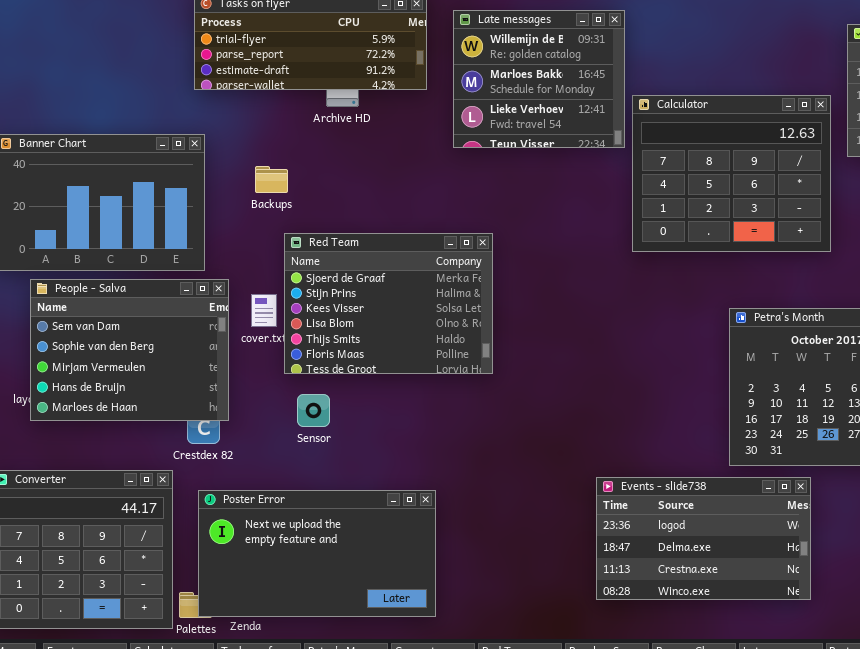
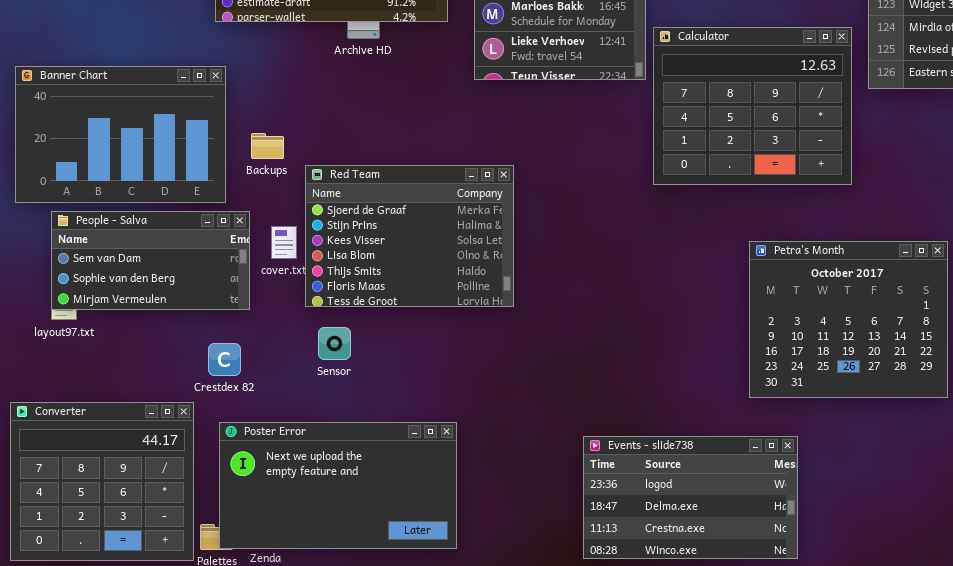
Backups: [255,166,288,193] -> [251,133,284,159], moved
People - Salva: [30,279,229,421] -> [51,211,250,310], resized
Events - slide738: [596,477,811,600] -> [583,436,798,559], moved

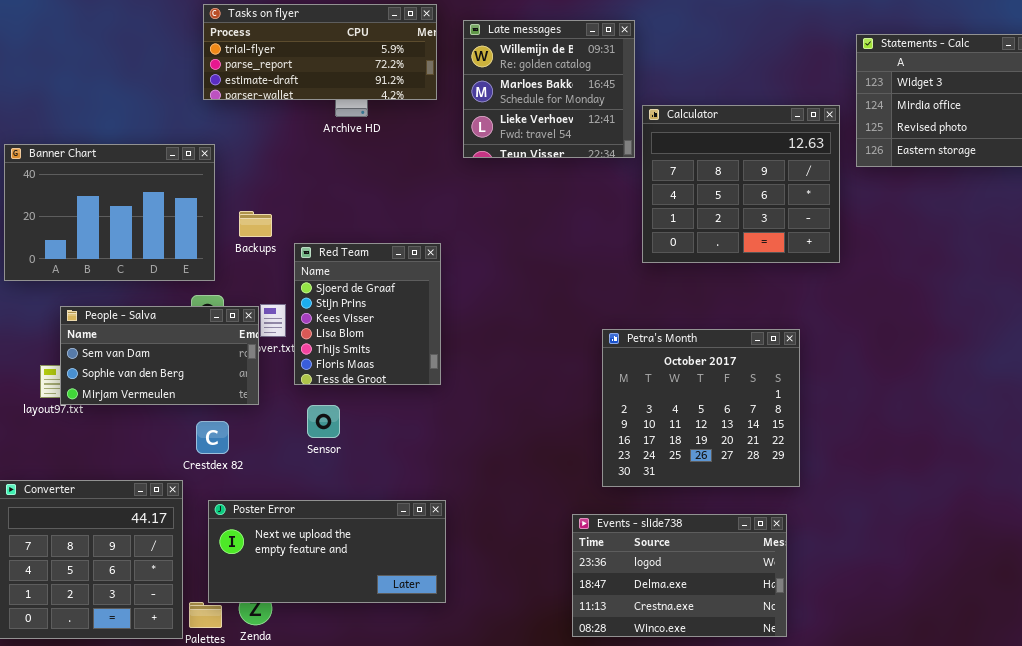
Red Team: [305,165,514,307] -> [294,243,441,385], resized
People - Salva: [51,211,250,310] -> [60,306,259,405], moved
Petra's Month: [749,241,948,398] -> [602,329,800,487], moved
Poster Error: [219,422,457,549] -> [208,500,446,603], resized

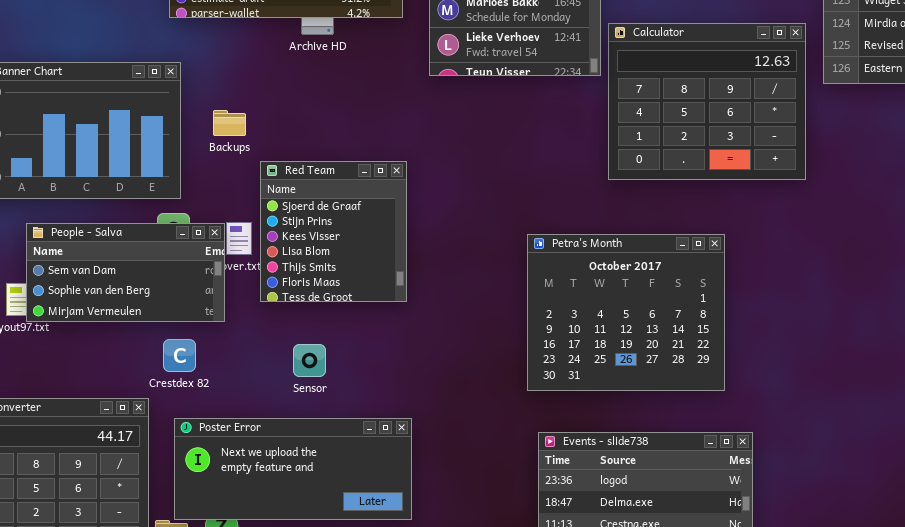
Backups: [239,211,272,237] -> [213,110,246,136], moved
Petra's Month: [602,329,800,487] -> [527,234,725,391], moved
Sensor: [307,405,340,438] -> [293,344,326,377], moved

